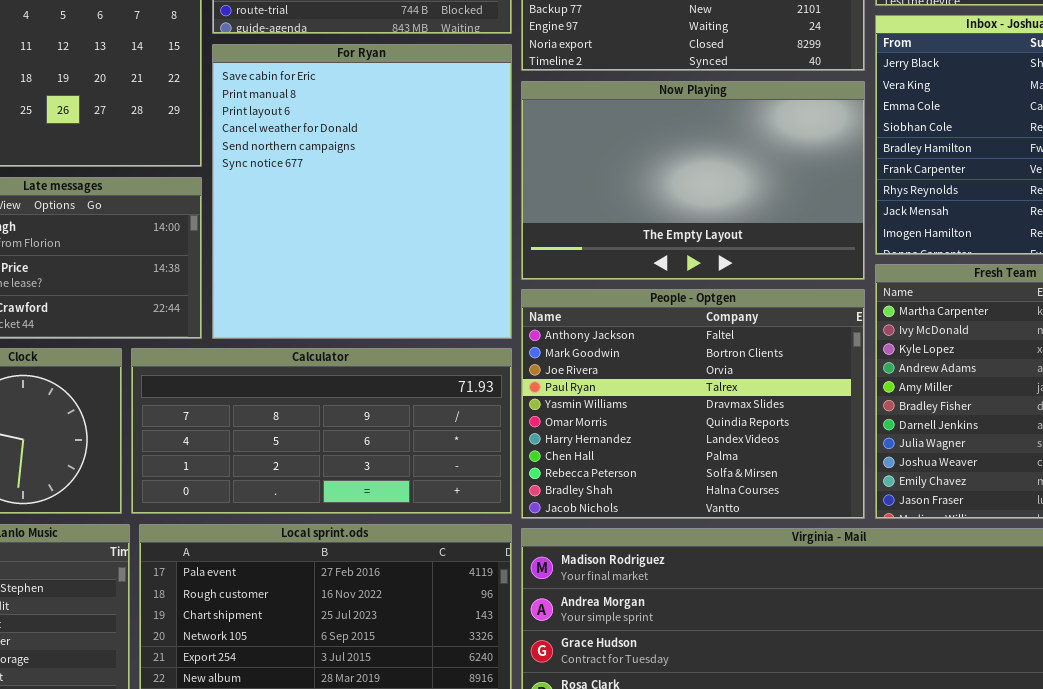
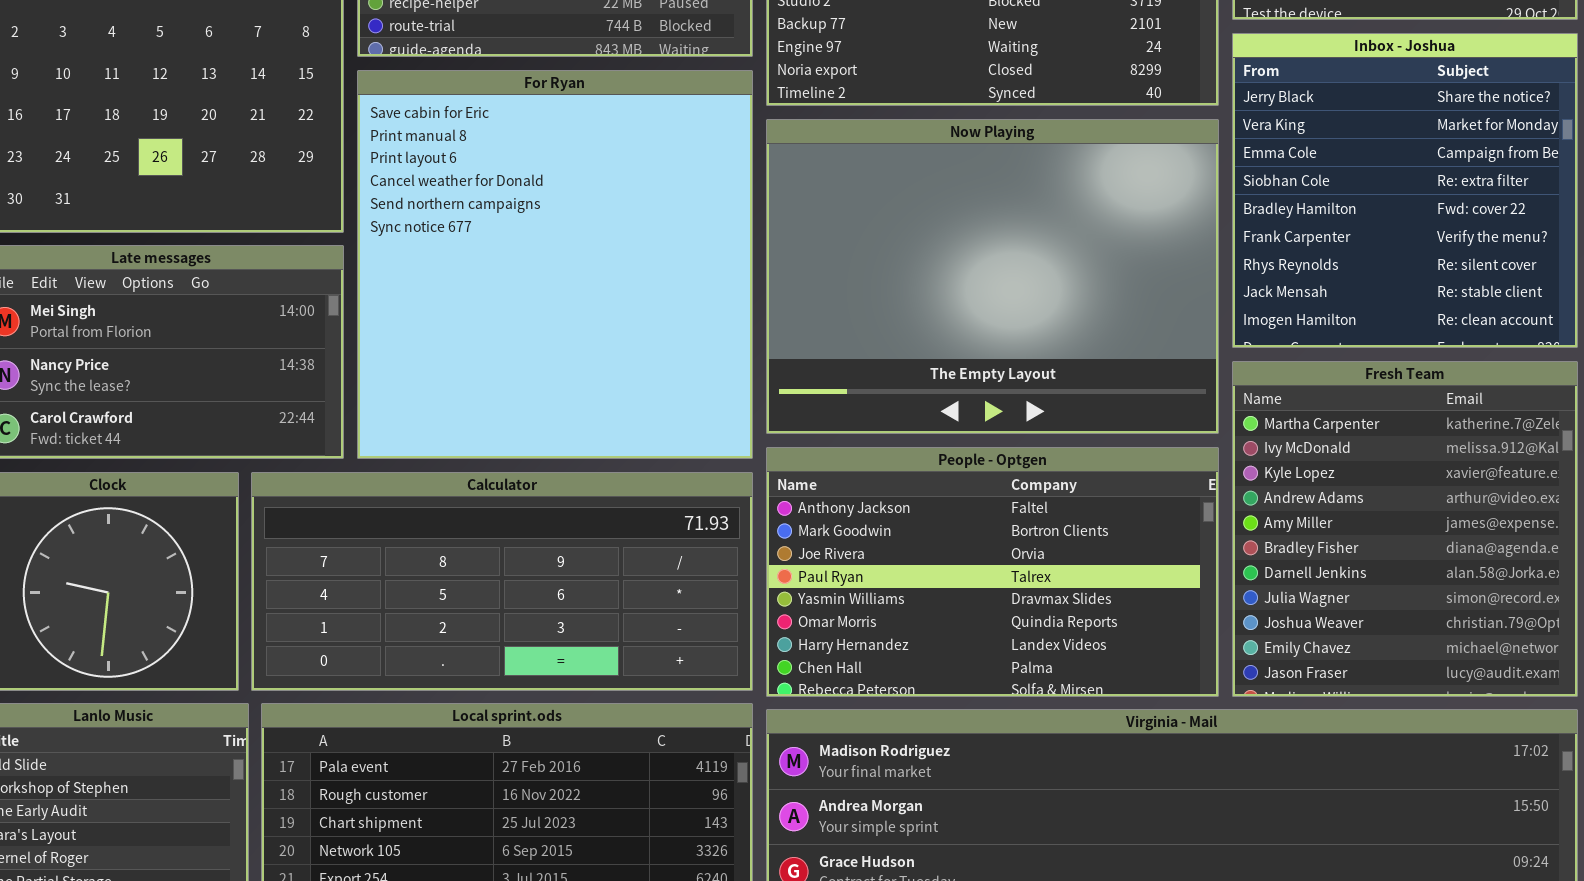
Now Playing: [521,81,865,280] -> [766,119,1219,434], resized
People - Optgen: [521,289,865,519] -> [766,447,1219,697], resized

